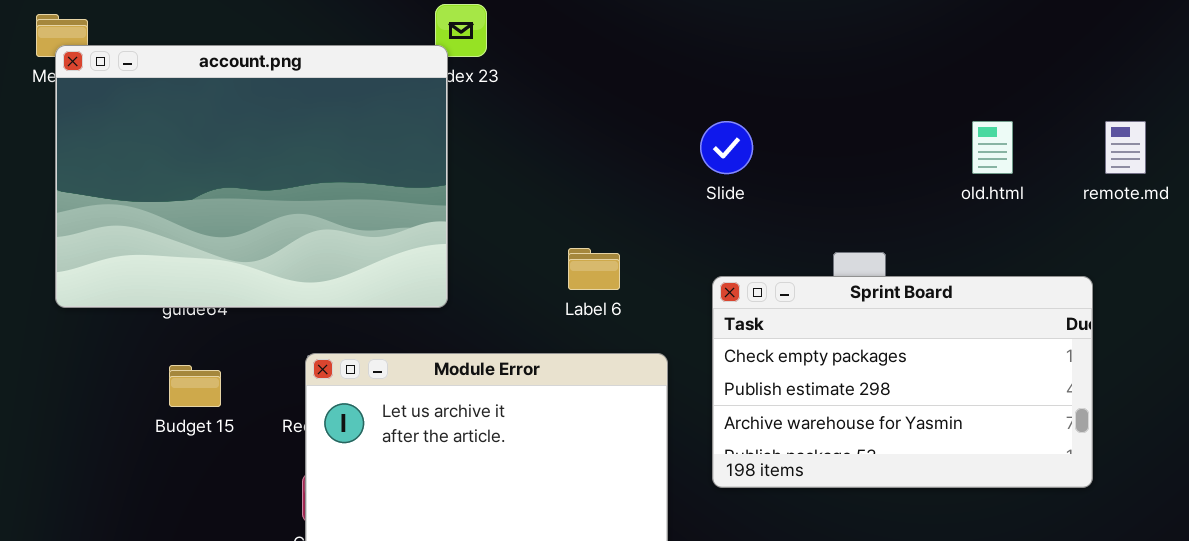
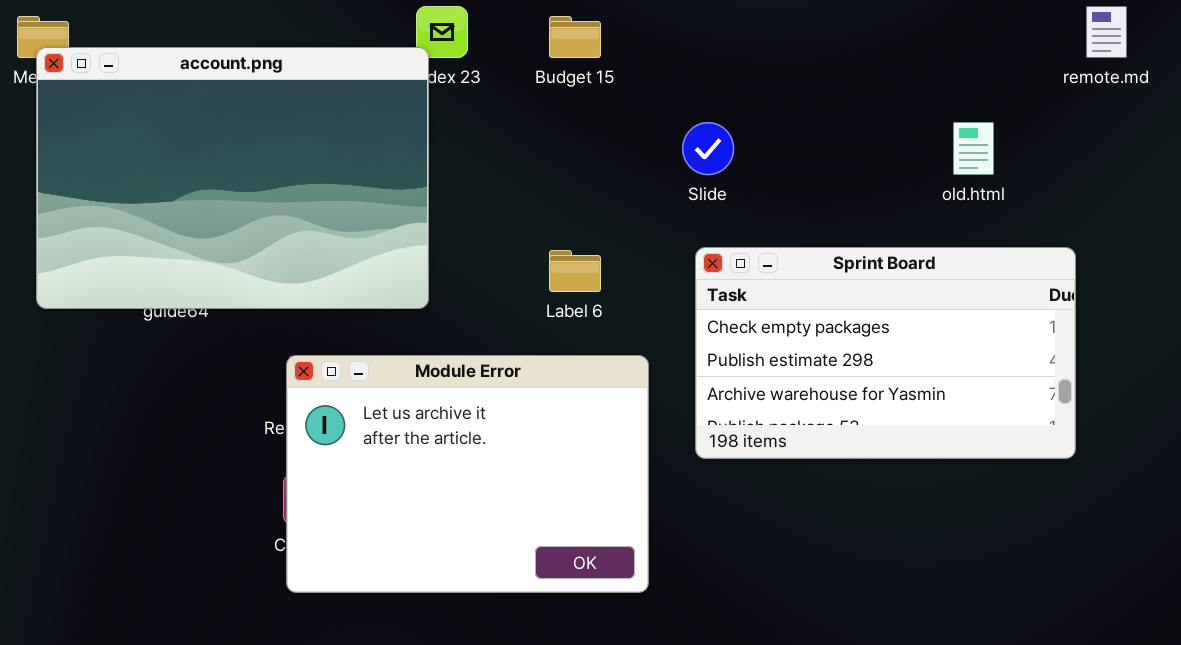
remote.md: [1105,121,1146,174] -> [1086,6,1127,58], moved
Sprint Board: [712,276,1093,488] -> [695,247,1076,459], moved
Budget 15: [169,365,221,407] -> [549,16,601,58], moved

